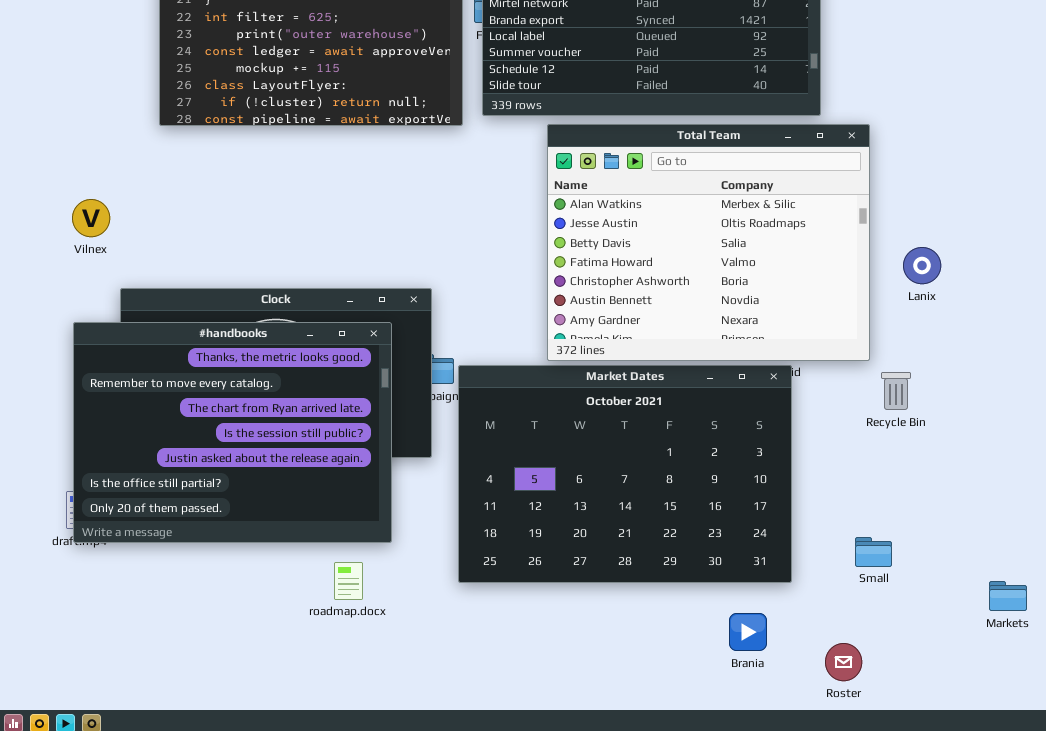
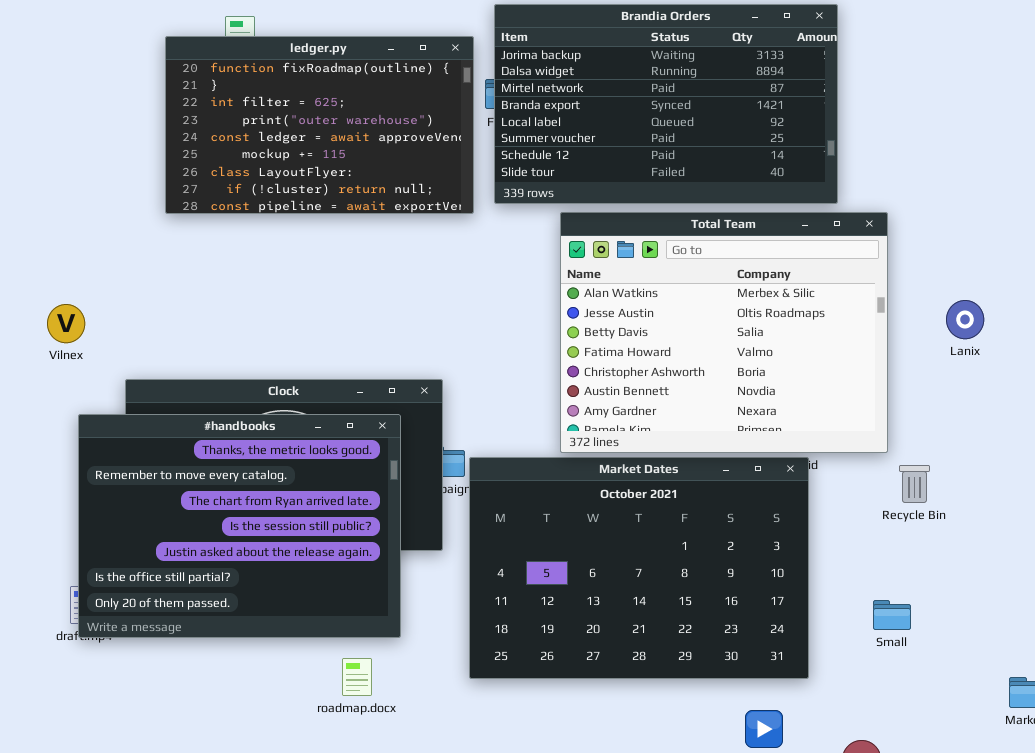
Vilnex: [72,199,110,237] -> [47,304,85,343], moved
Lanix: [903,247,941,284] -> [946,300,984,339], moved
Small: [855,537,892,567] -> [873,600,911,630], moved

